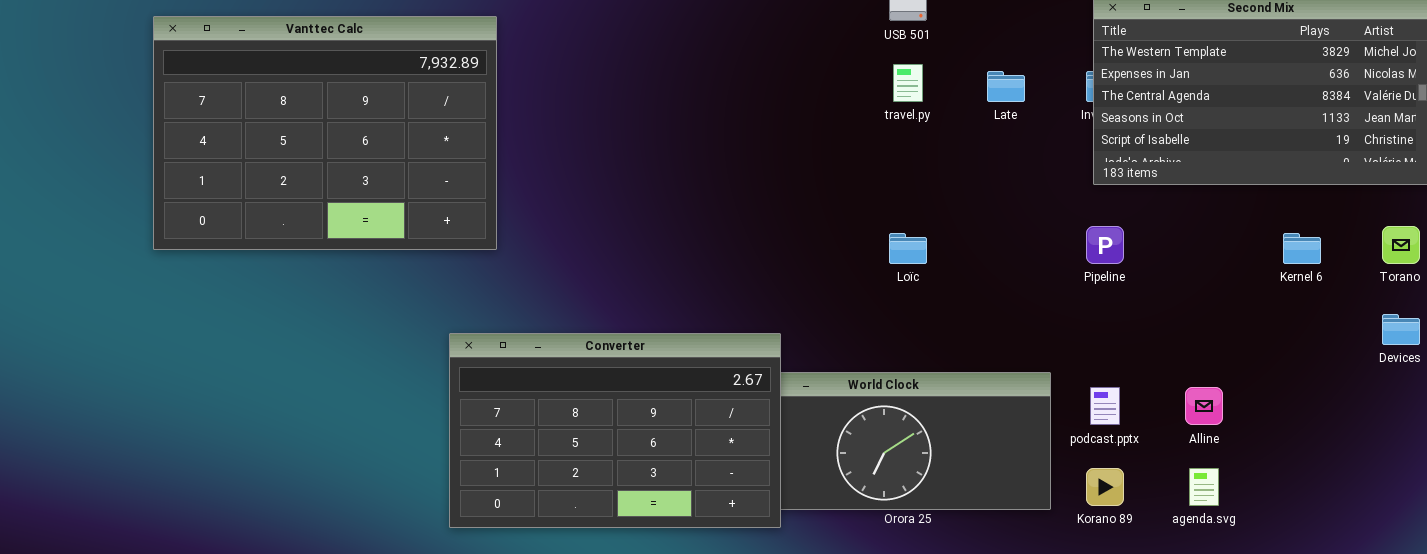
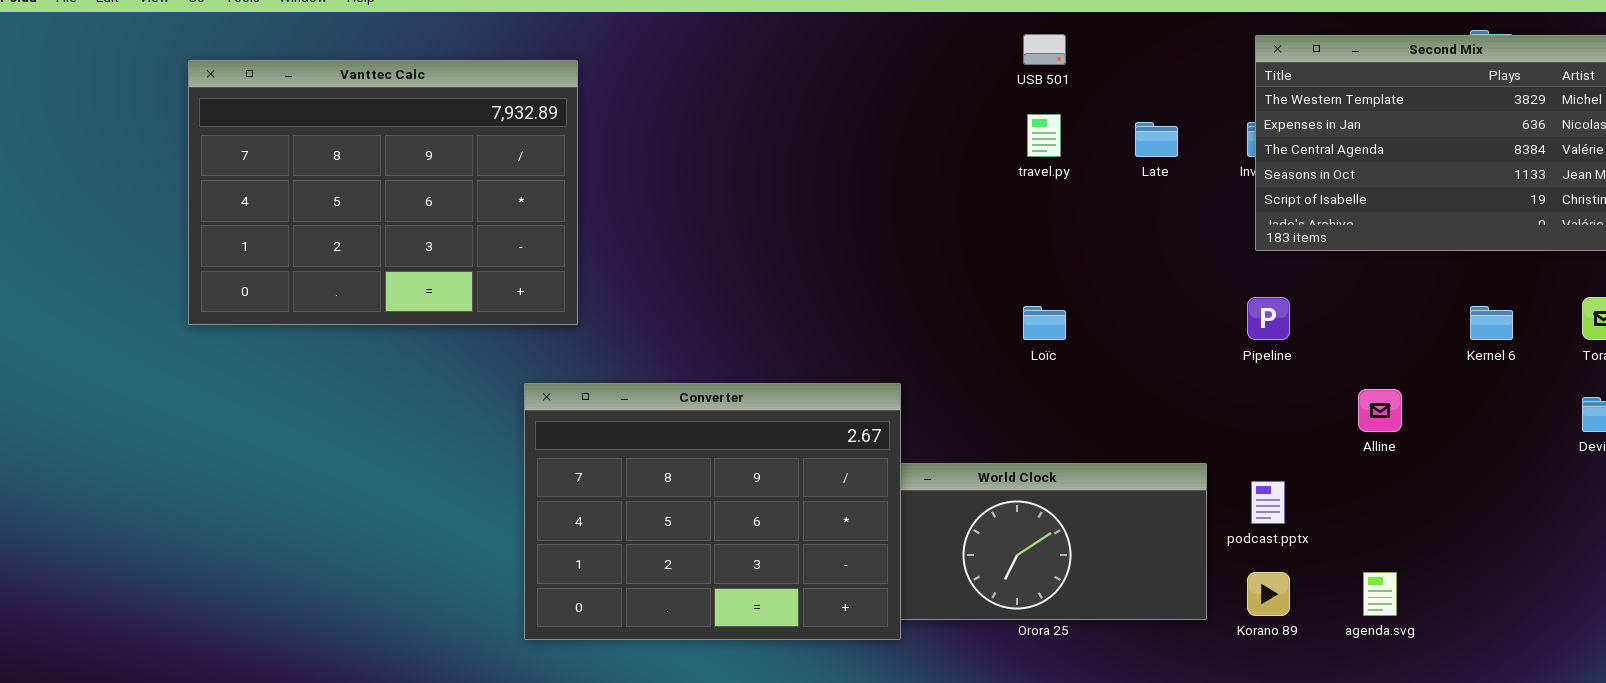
Converter: [449,333,781,528] -> [524,383,901,640], resized
Alline: [1185,387,1223,425] -> [1358,389,1402,432], moved

